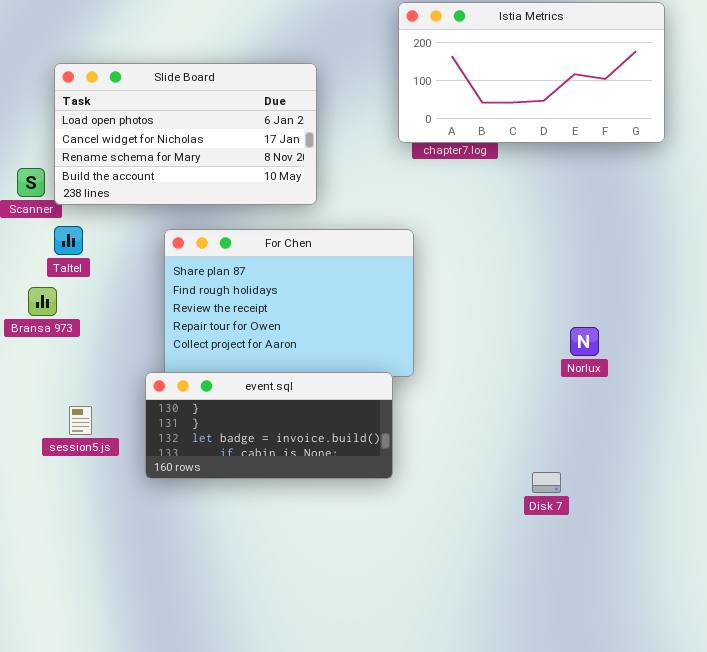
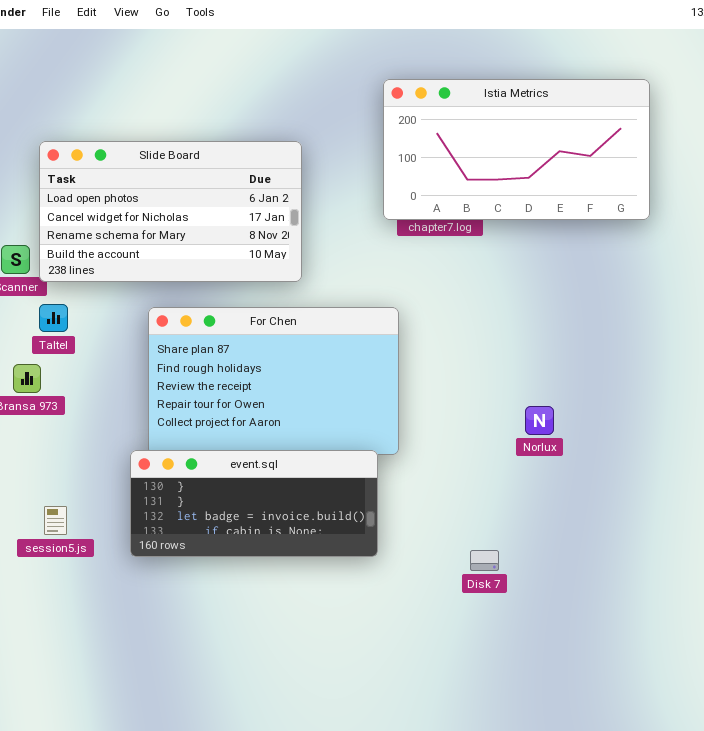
Norlux: [570,327,599,356] -> [525,406,554,435], moved
session5.js: [69,406,92,435] -> [44,506,67,535], moved
Disk 7: [532,472,561,493] -> [470,550,499,571], moved

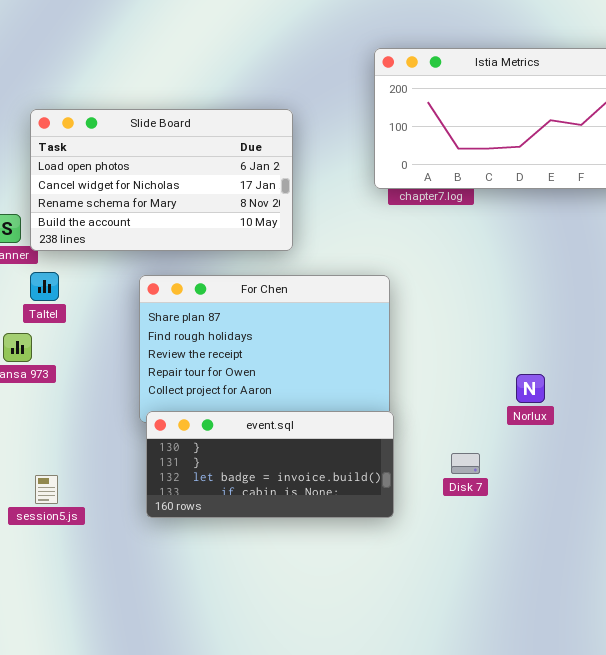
event.sql: [130,450,378,557] -> [146,411,394,518], moved
Disk 7: [470,550,499,571] -> [451,453,480,474], moved

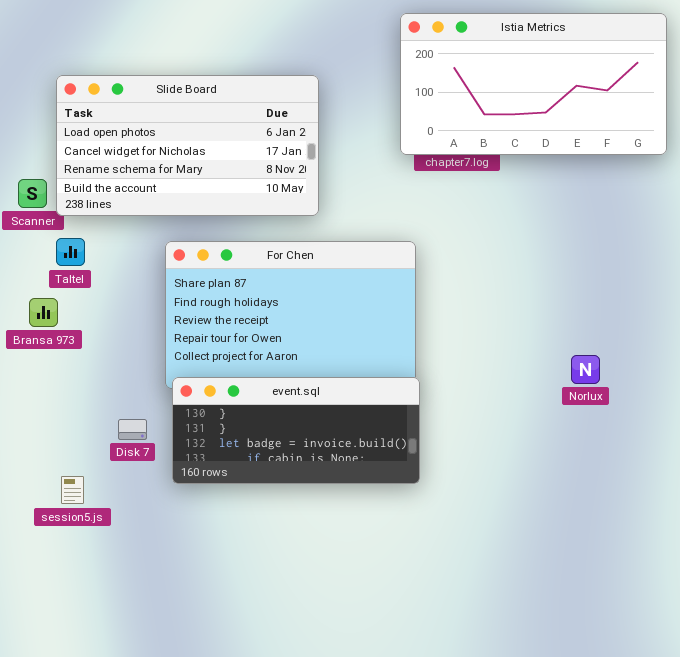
Norlux: [516,374,545,403] -> [571,355,600,384], moved
Disk 7: [451,453,480,474] -> [118,419,147,440], moved
session5.js: [35,475,58,504] -> [61,476,84,504], moved

